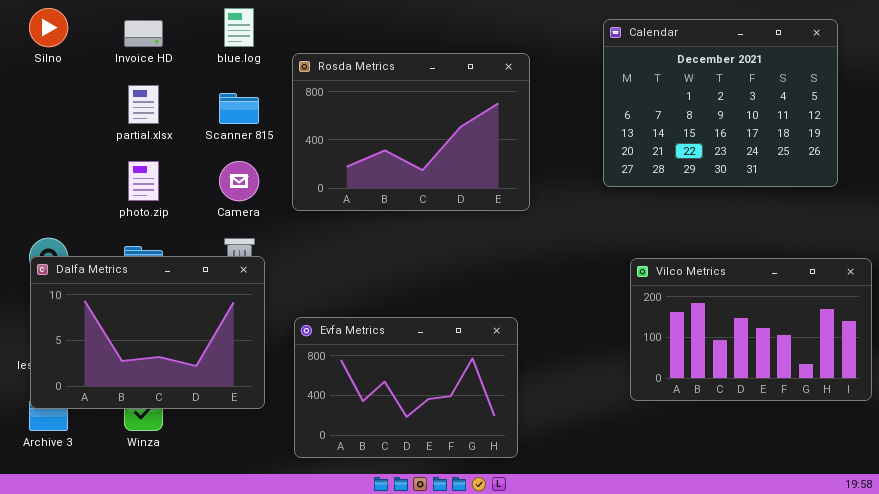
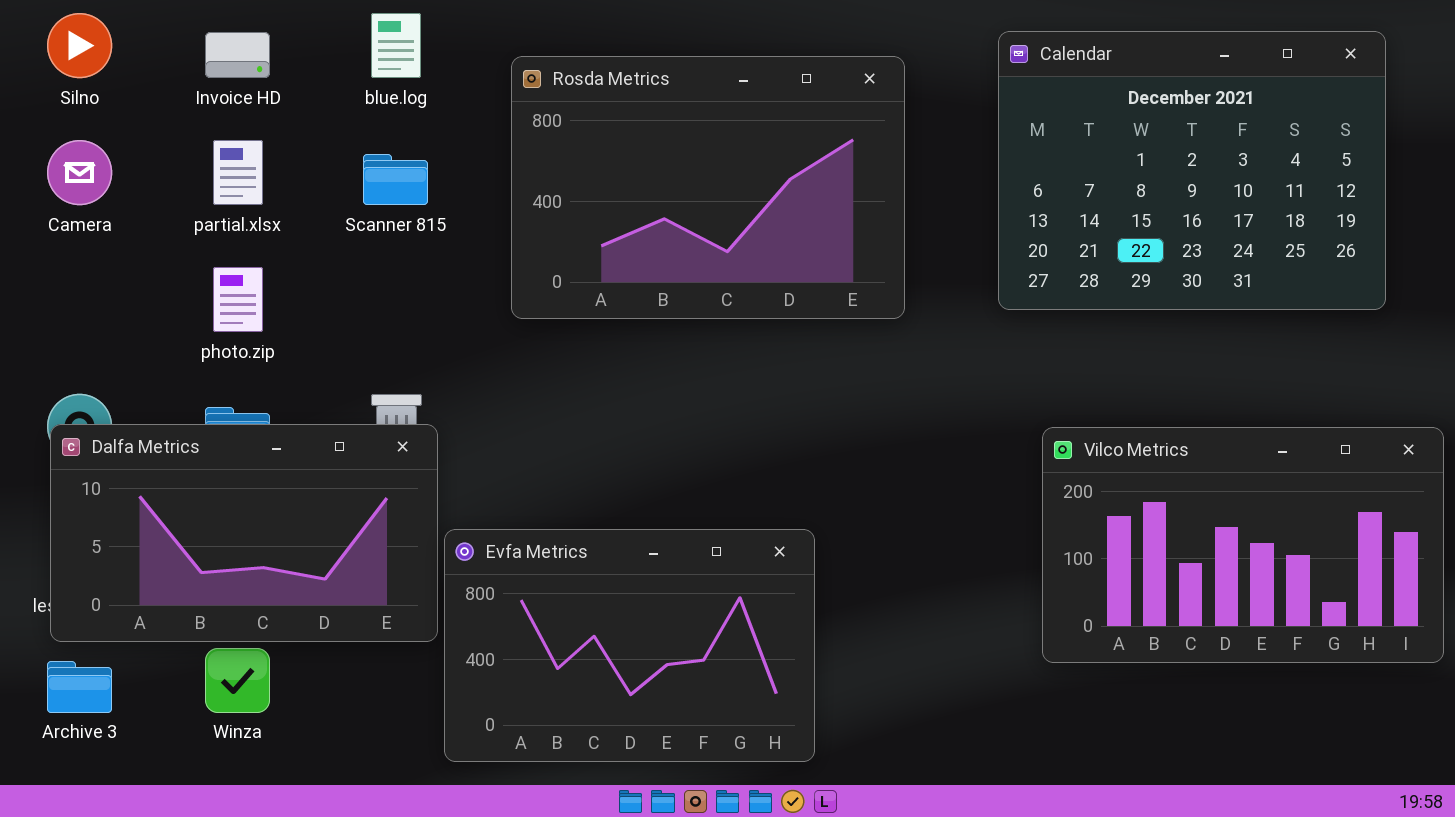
Rosda Metrics: [292,53,530,211] -> [511,56,905,319], moved
Camera: [219,161,259,201] -> [47,140,112,205], moved
Dalfa Metrics: [30,256,265,409] -> [50,424,438,642], resized
Evfa Metrics: [294,317,518,458] -> [444,529,815,762], moved

